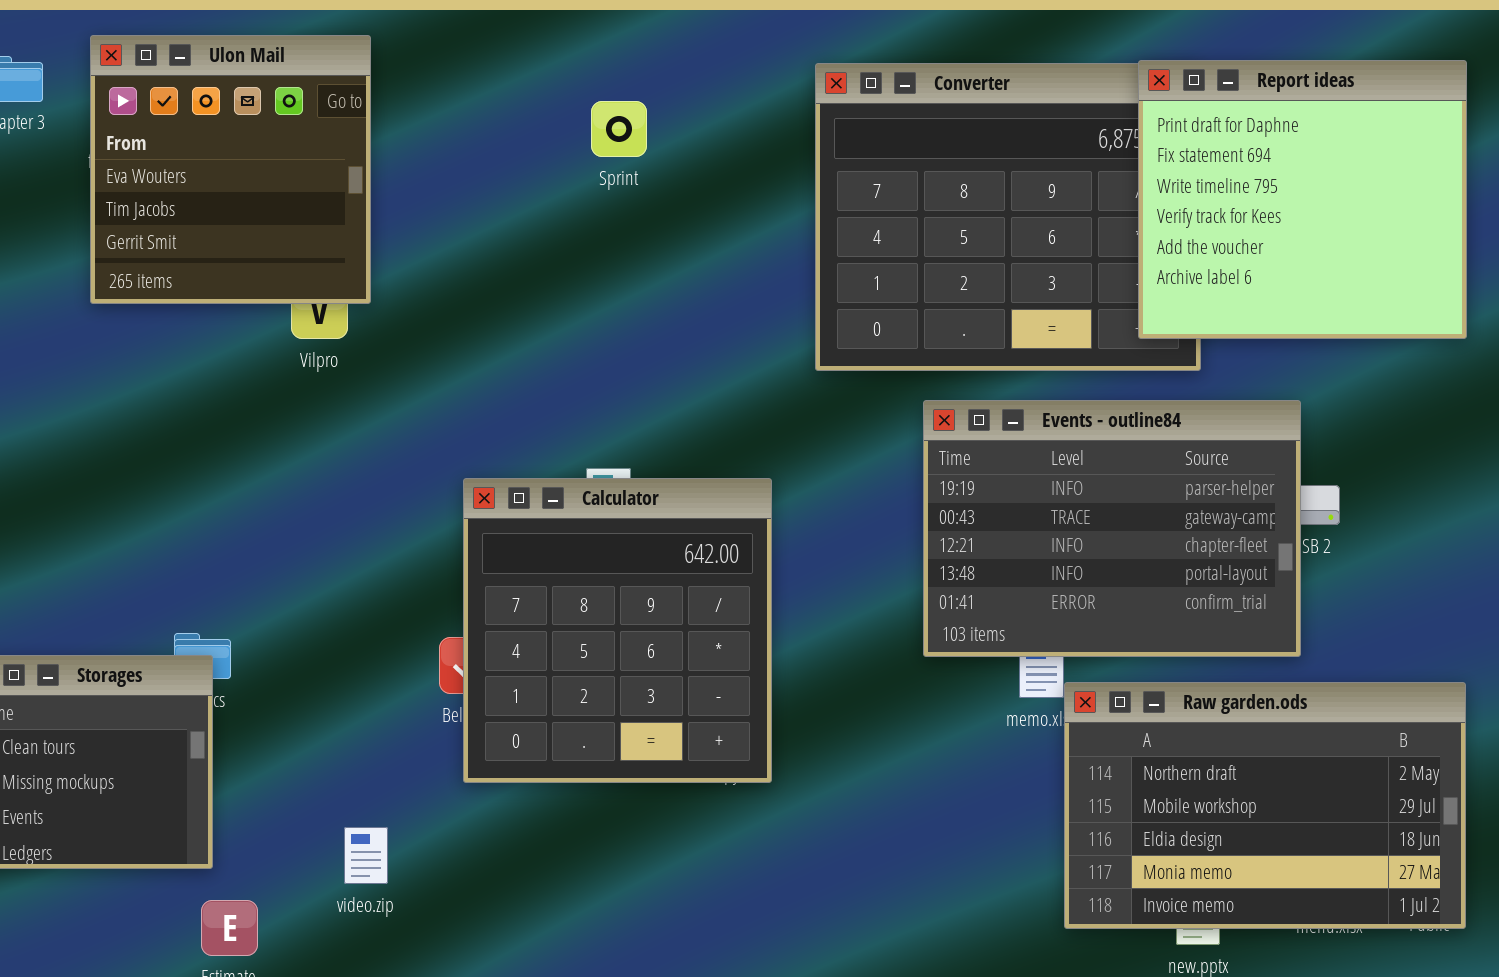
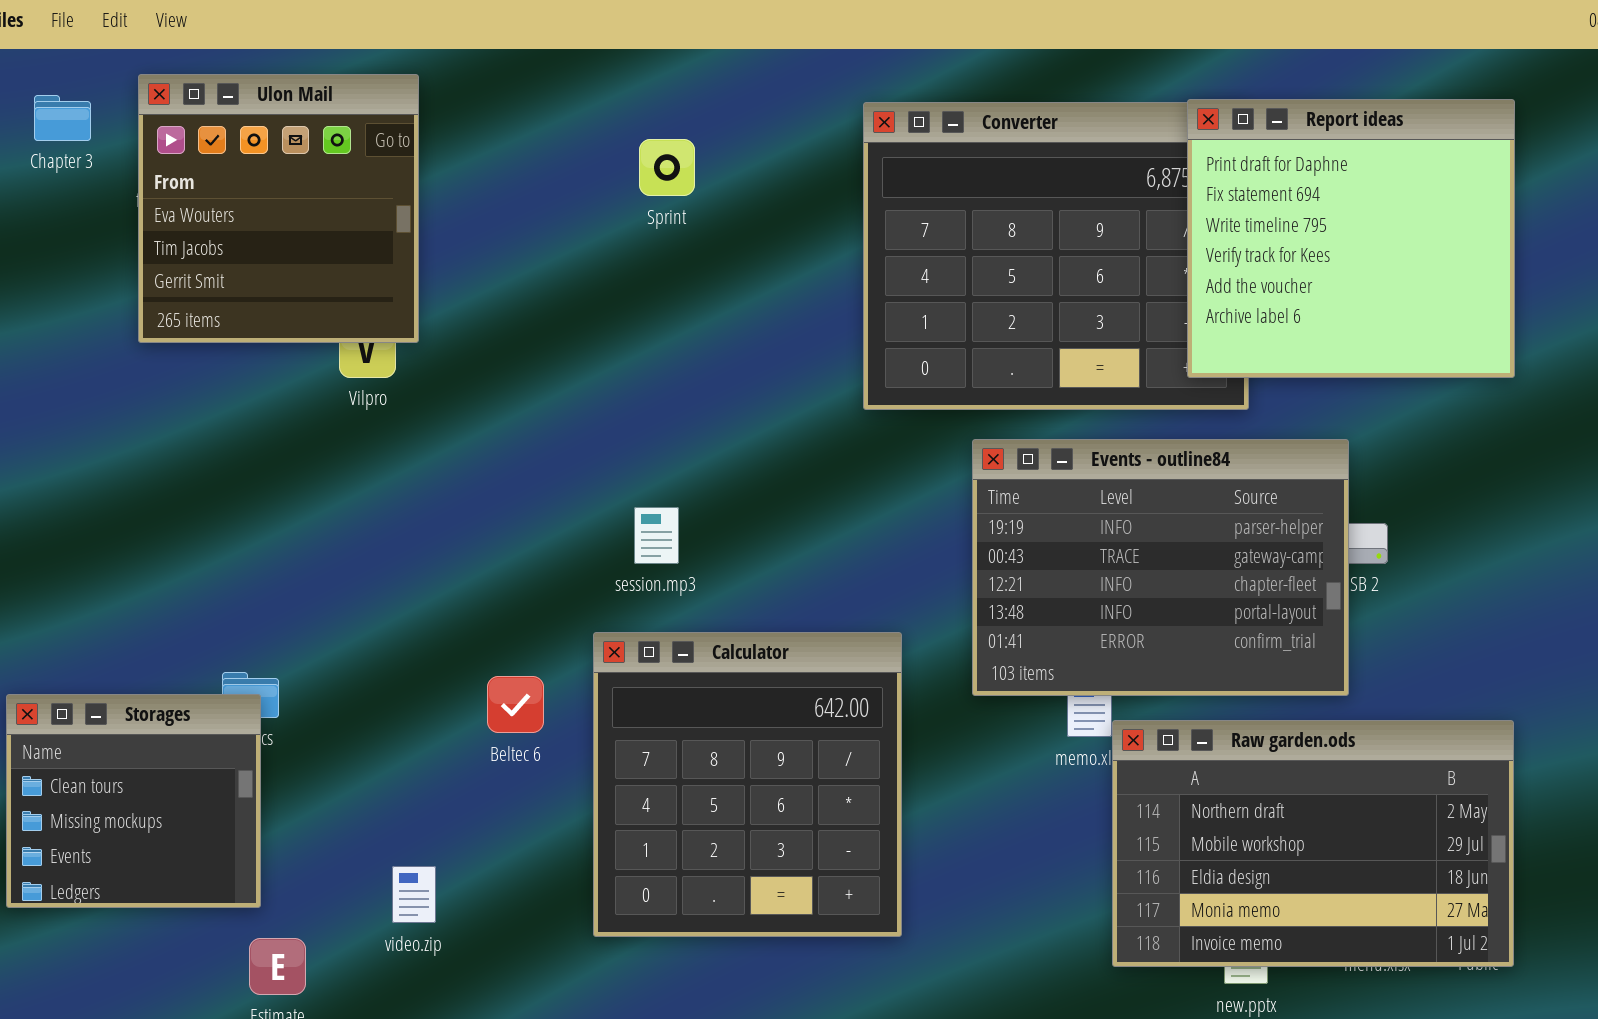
Calculator: [463,478,772,783] -> [593,632,902,937], moved

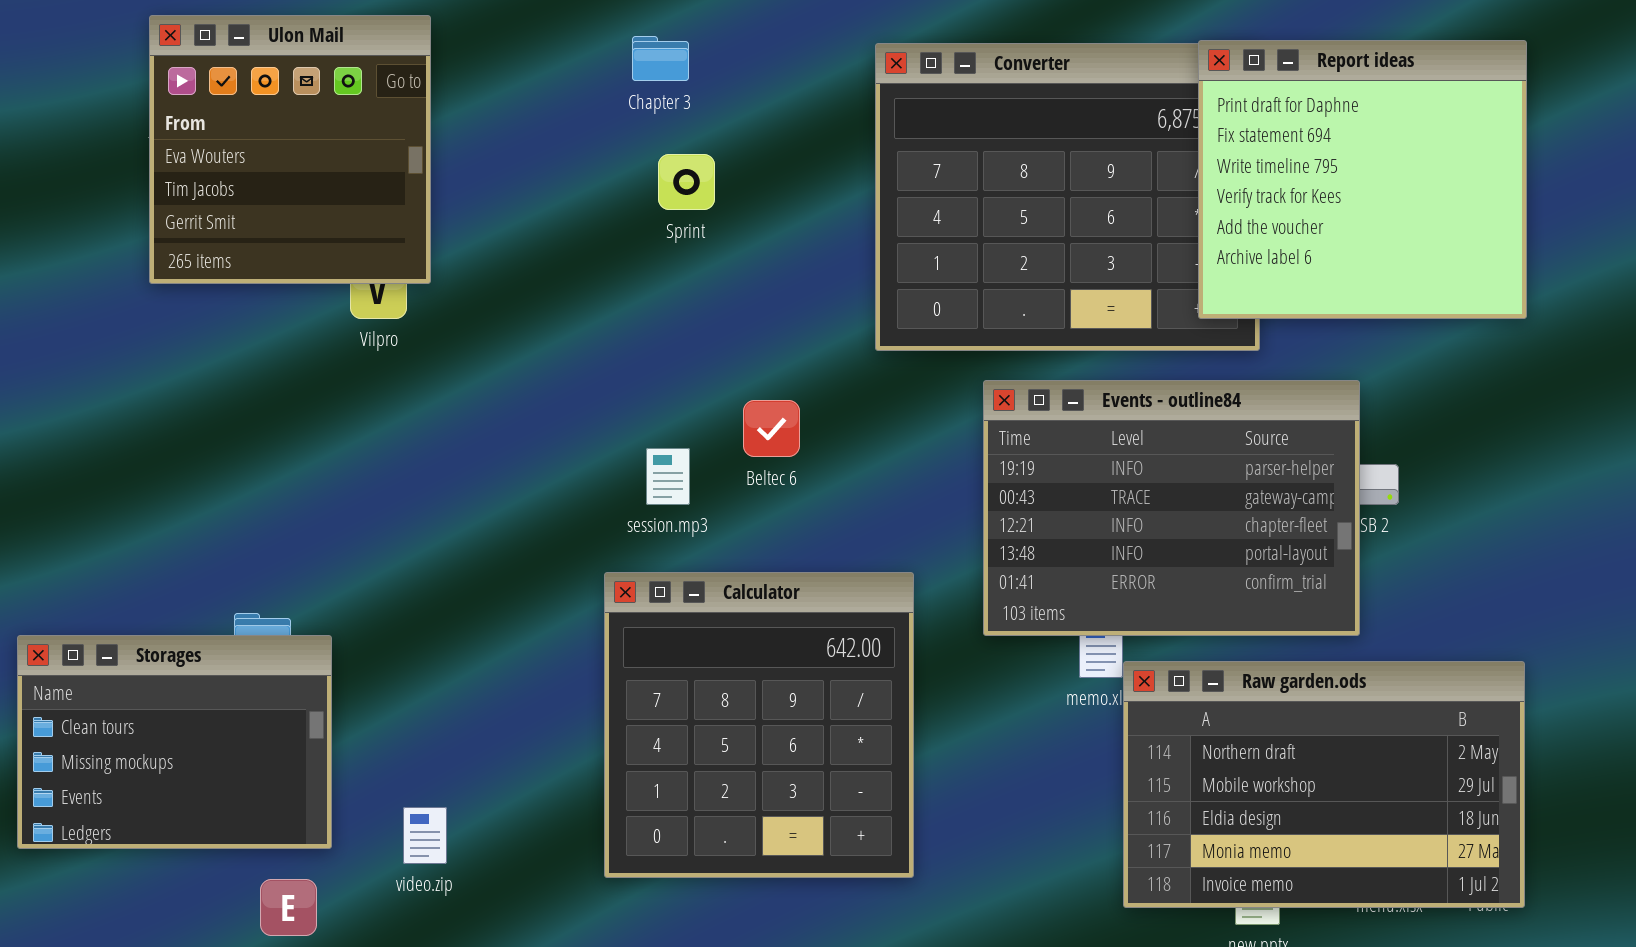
Chapter 3: [34,95,91,141] -> [632,36,689,81], moved
Sprint: [639,139,695,196] -> [658,154,715,210], moved
Beltec 6: [487,676,544,733] -> [743,400,800,457], moved
Storages: [6,694,261,908] -> [17,635,332,849], resized

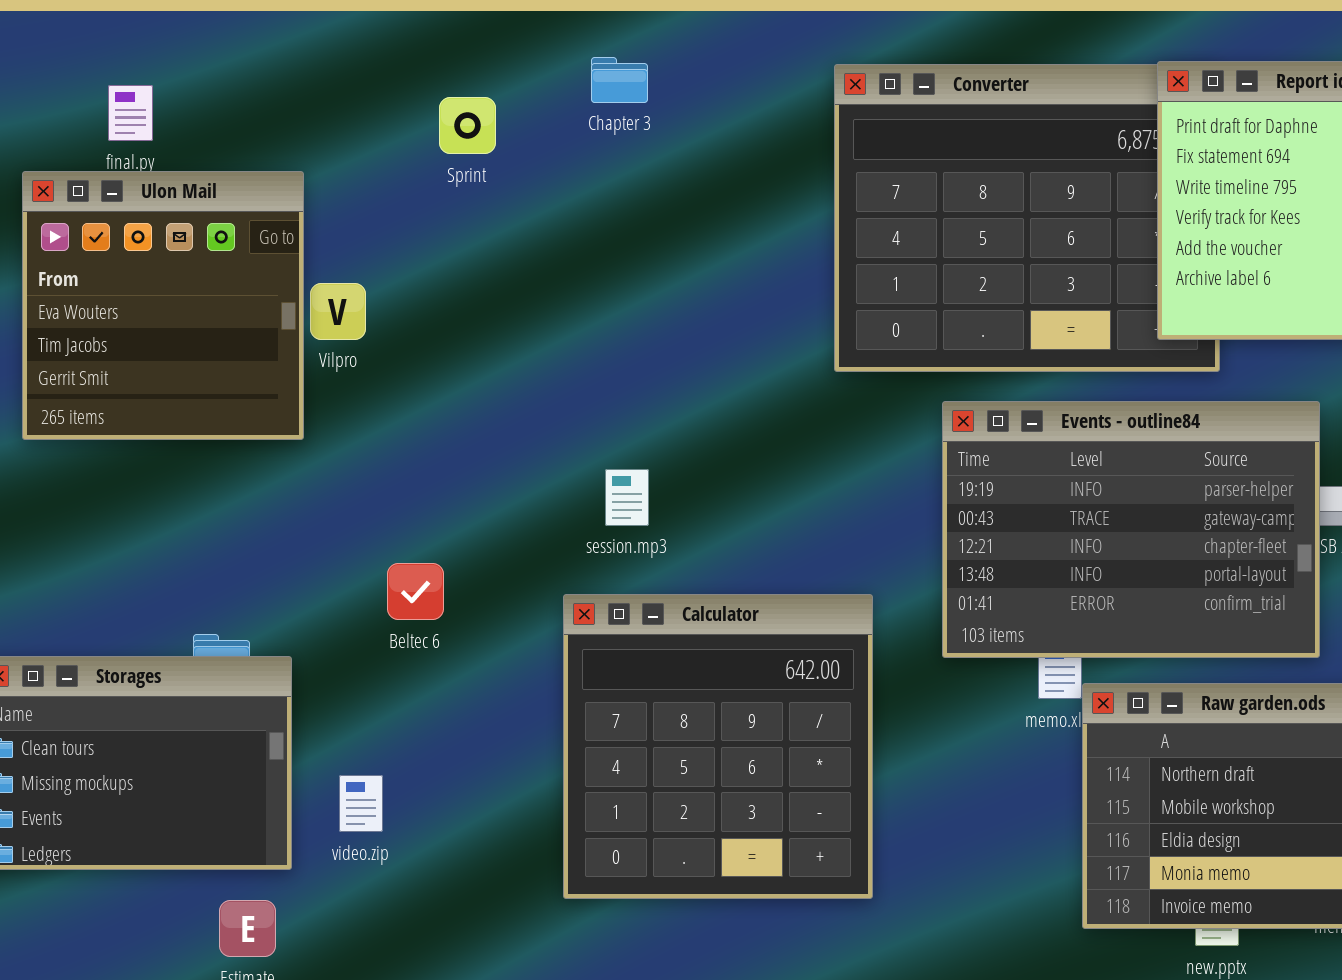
Ulon Mail: [149,15,431,284] -> [22,171,304,440], moved
Sprint: [658,154,715,210] -> [439,97,496,154], moved
Beltec 6: [743,400,800,457] -> [387,563,444,620], moved
video.zip: [403,807,447,864] -> [339,775,383,832], moved

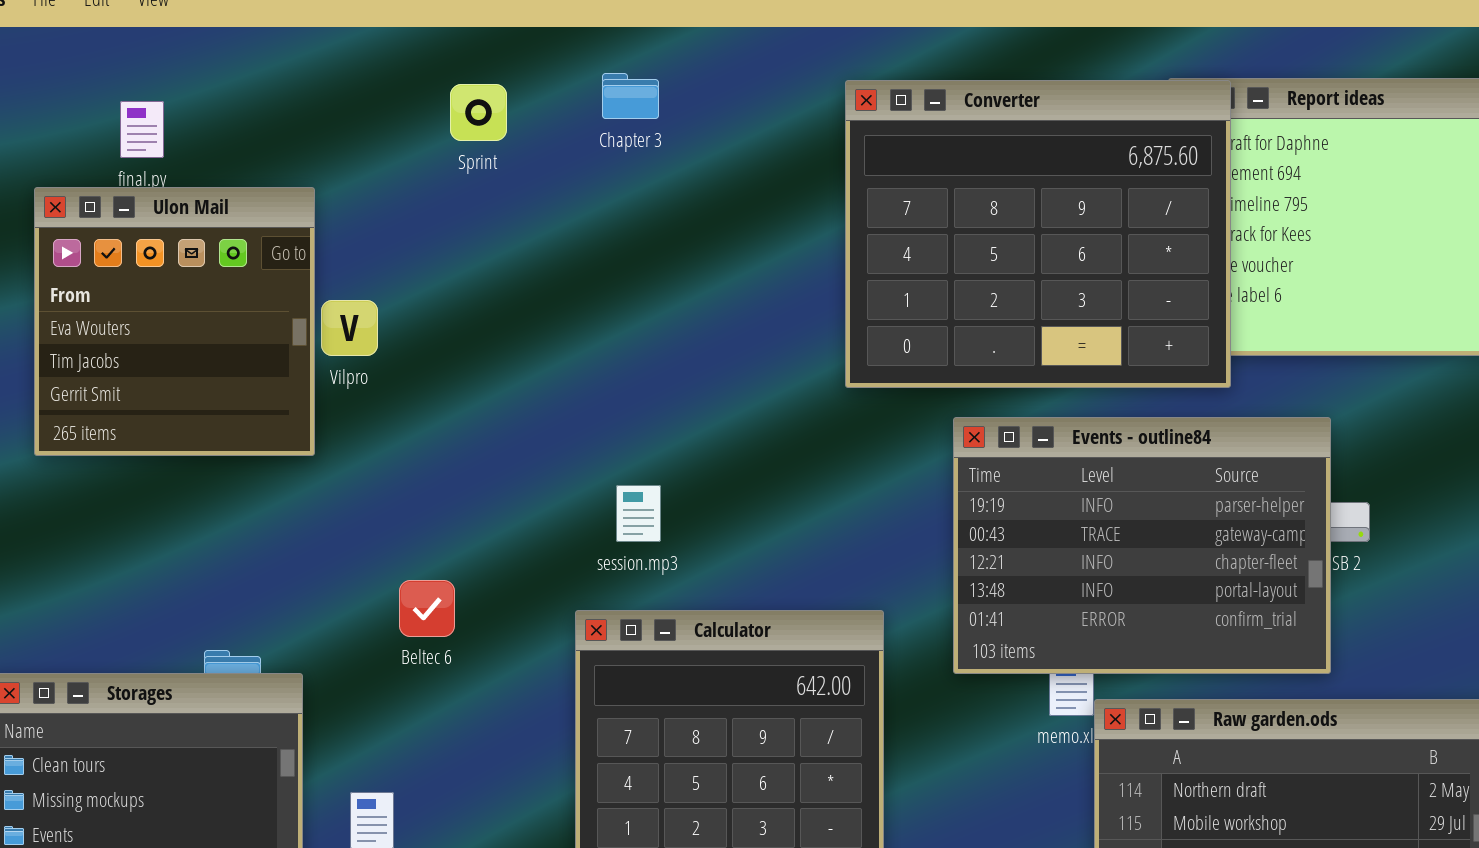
Converter: [834,64,1220,372] -> [845,80,1231,388], raised
Sprint: [439,97,496,154] -> [450,84,507,141], moved

